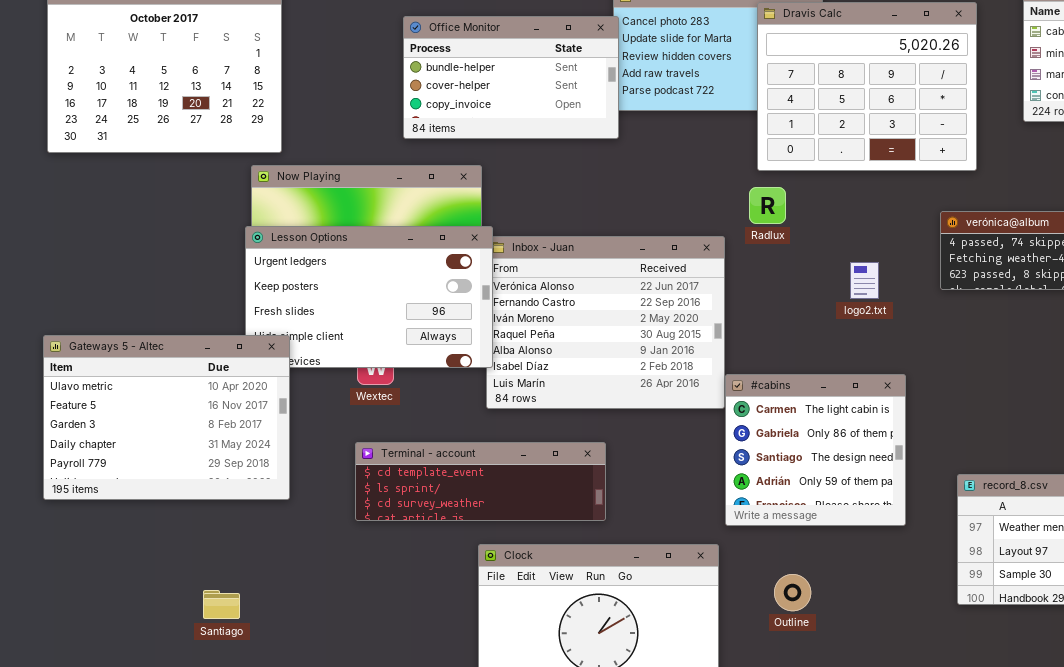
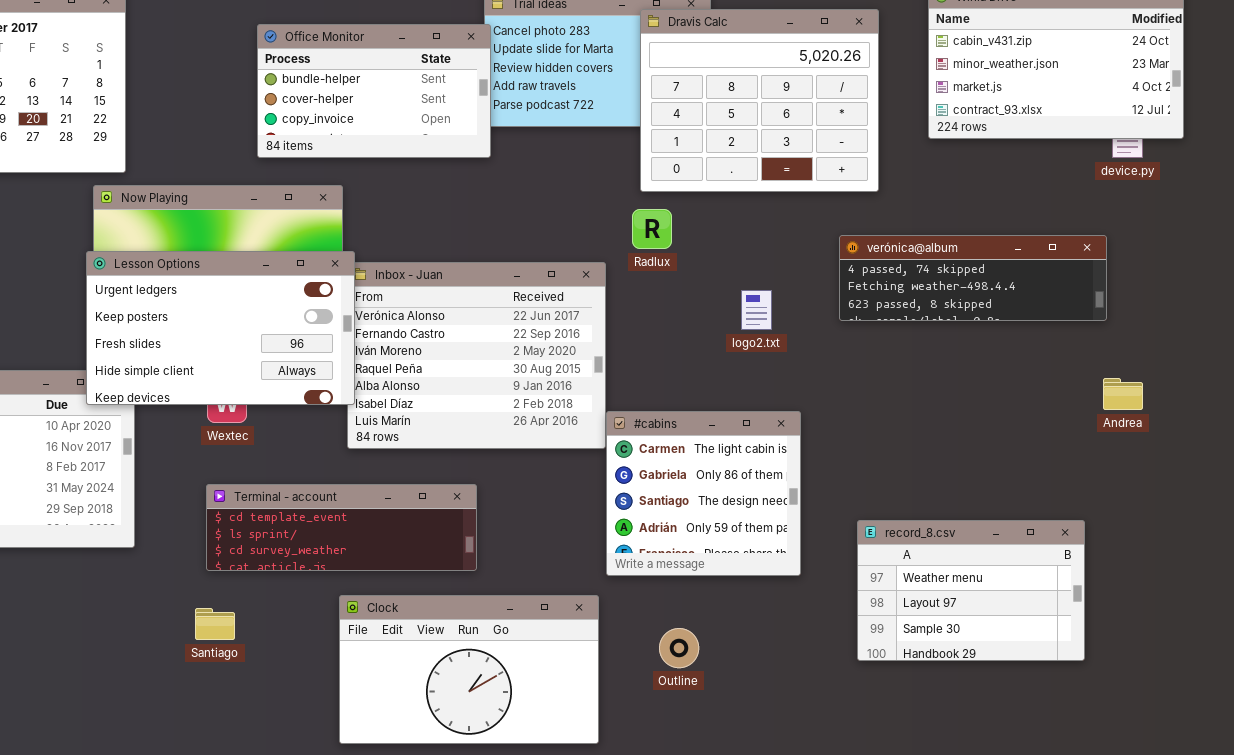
Lesson Options: [245,226,493,368] -> [86,251,355,405], raised
Santiago: [203,590,240,619] -> [195,608,235,640], moved

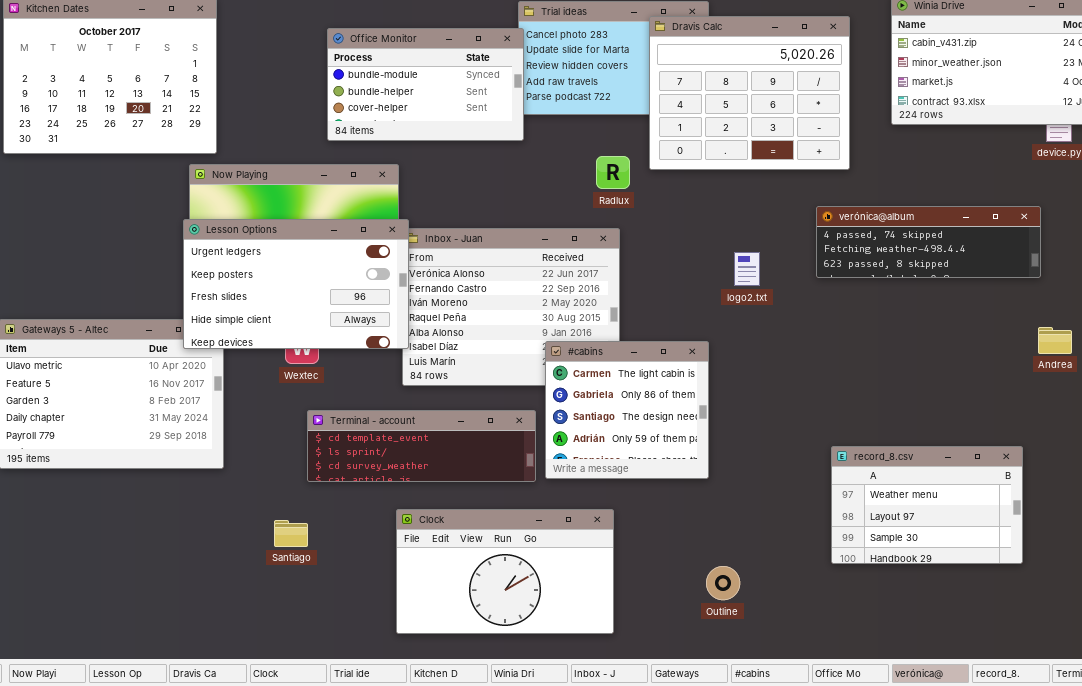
Office Monitor: [257,24,491,158] -> [327,28,524,141], scrolled up 1 row
Radlux: [632,209,672,249] -> [596,156,630,189], moved
#cabins: [606,411,801,576] -> [545,341,709,479], moved
Terminal - account: [206,484,477,571] -> [307,410,536,482], moved
Outline: [659,628,699,668] -> [706,566,740,600], moved

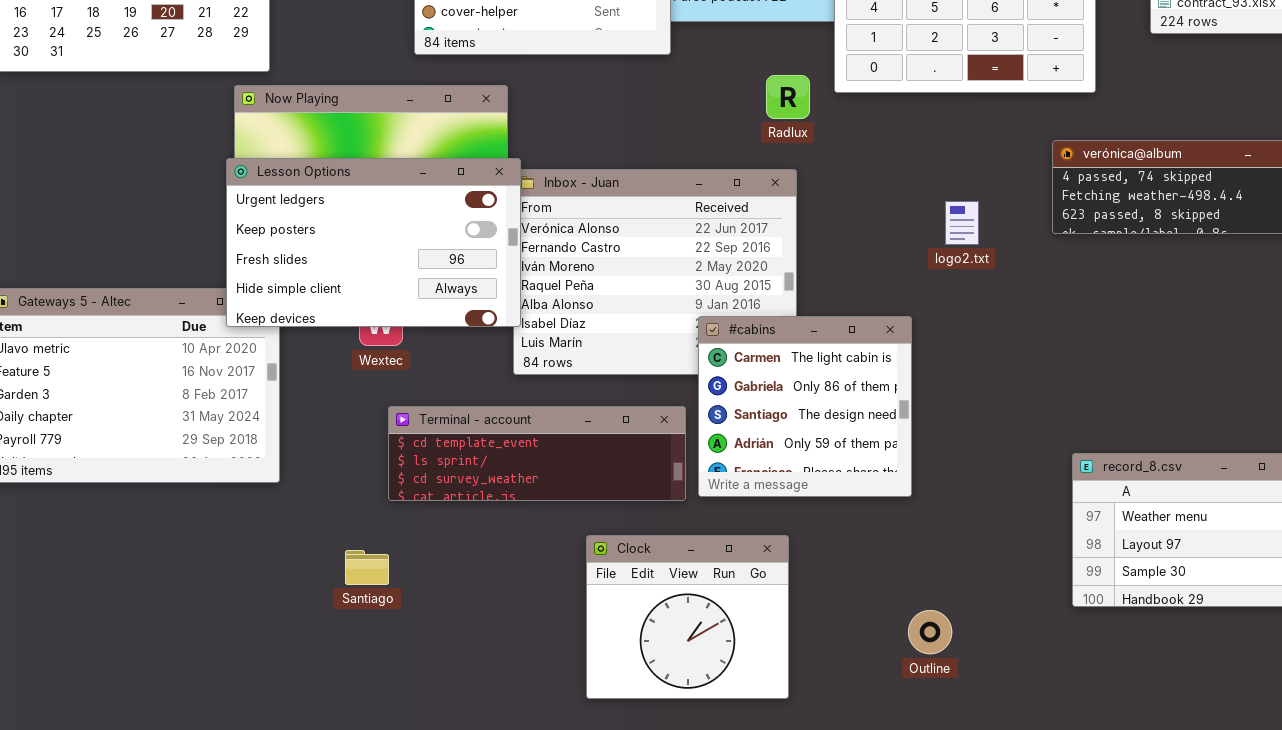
Clock: [396,509,614,634] -> [586,535,789,699], resized

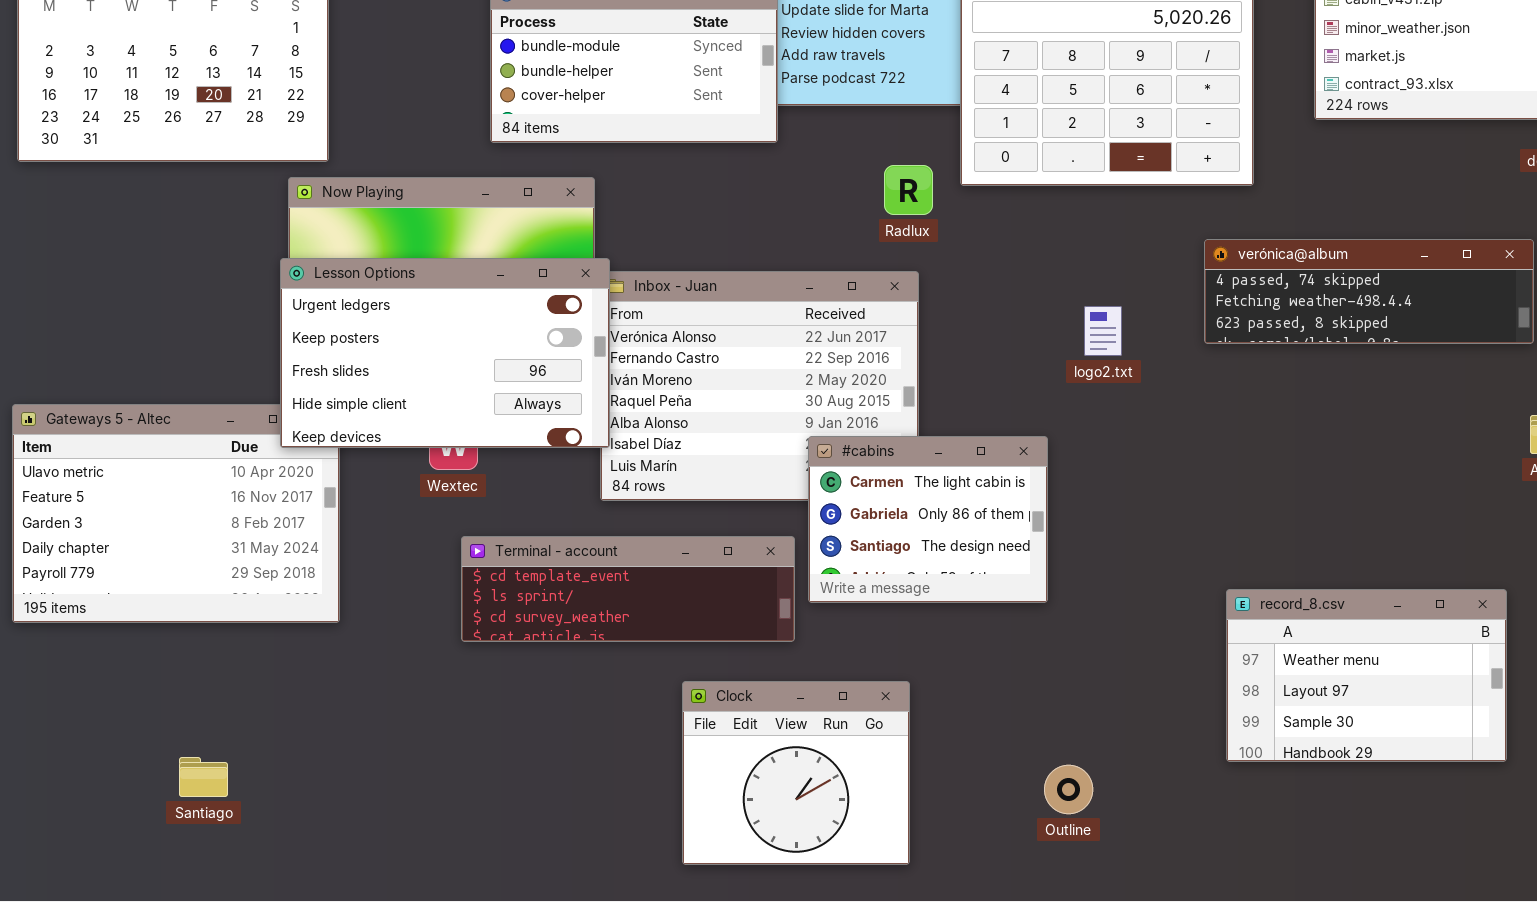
#cabins: [698,316,912,497] -> [808,436,1048,603], resized
Santiago: [345,550,389,585] -> [179,757,228,797], moved

